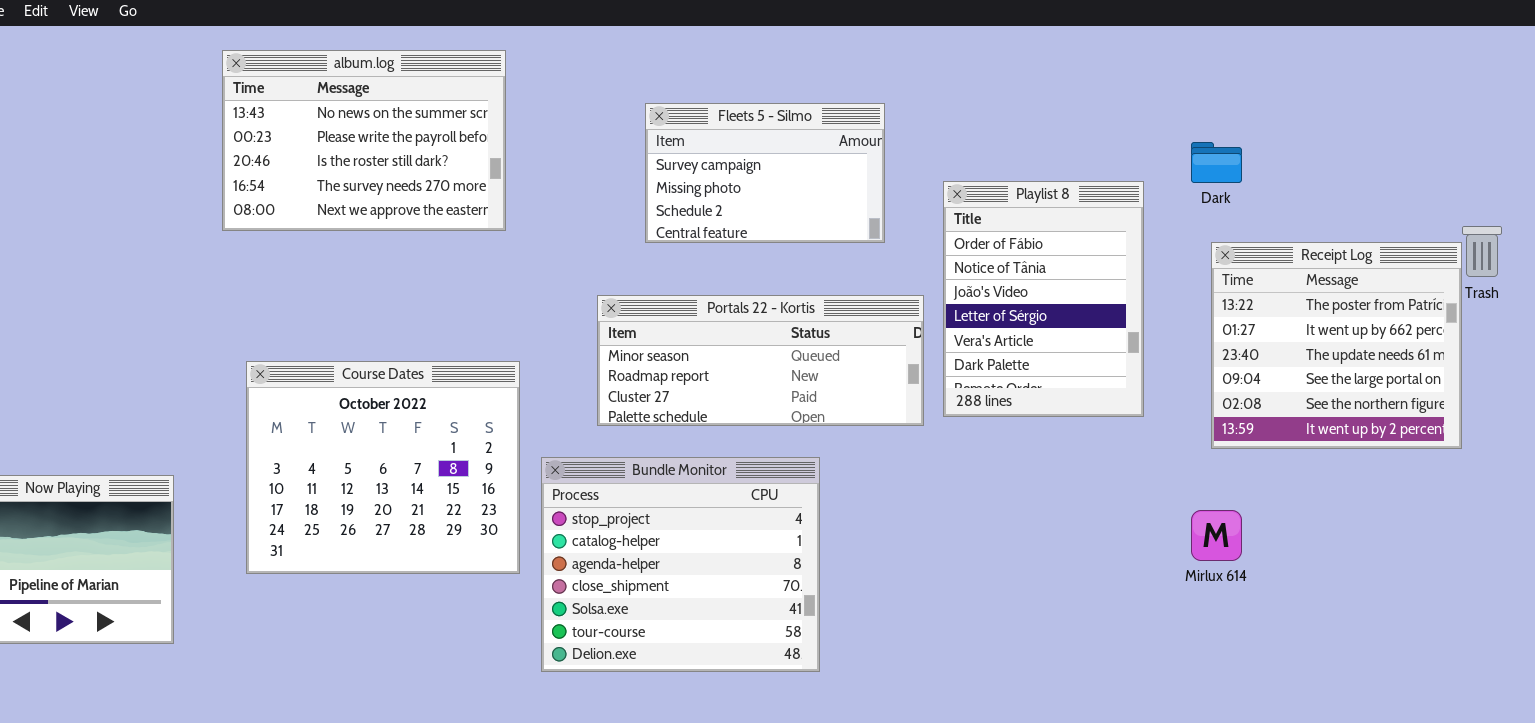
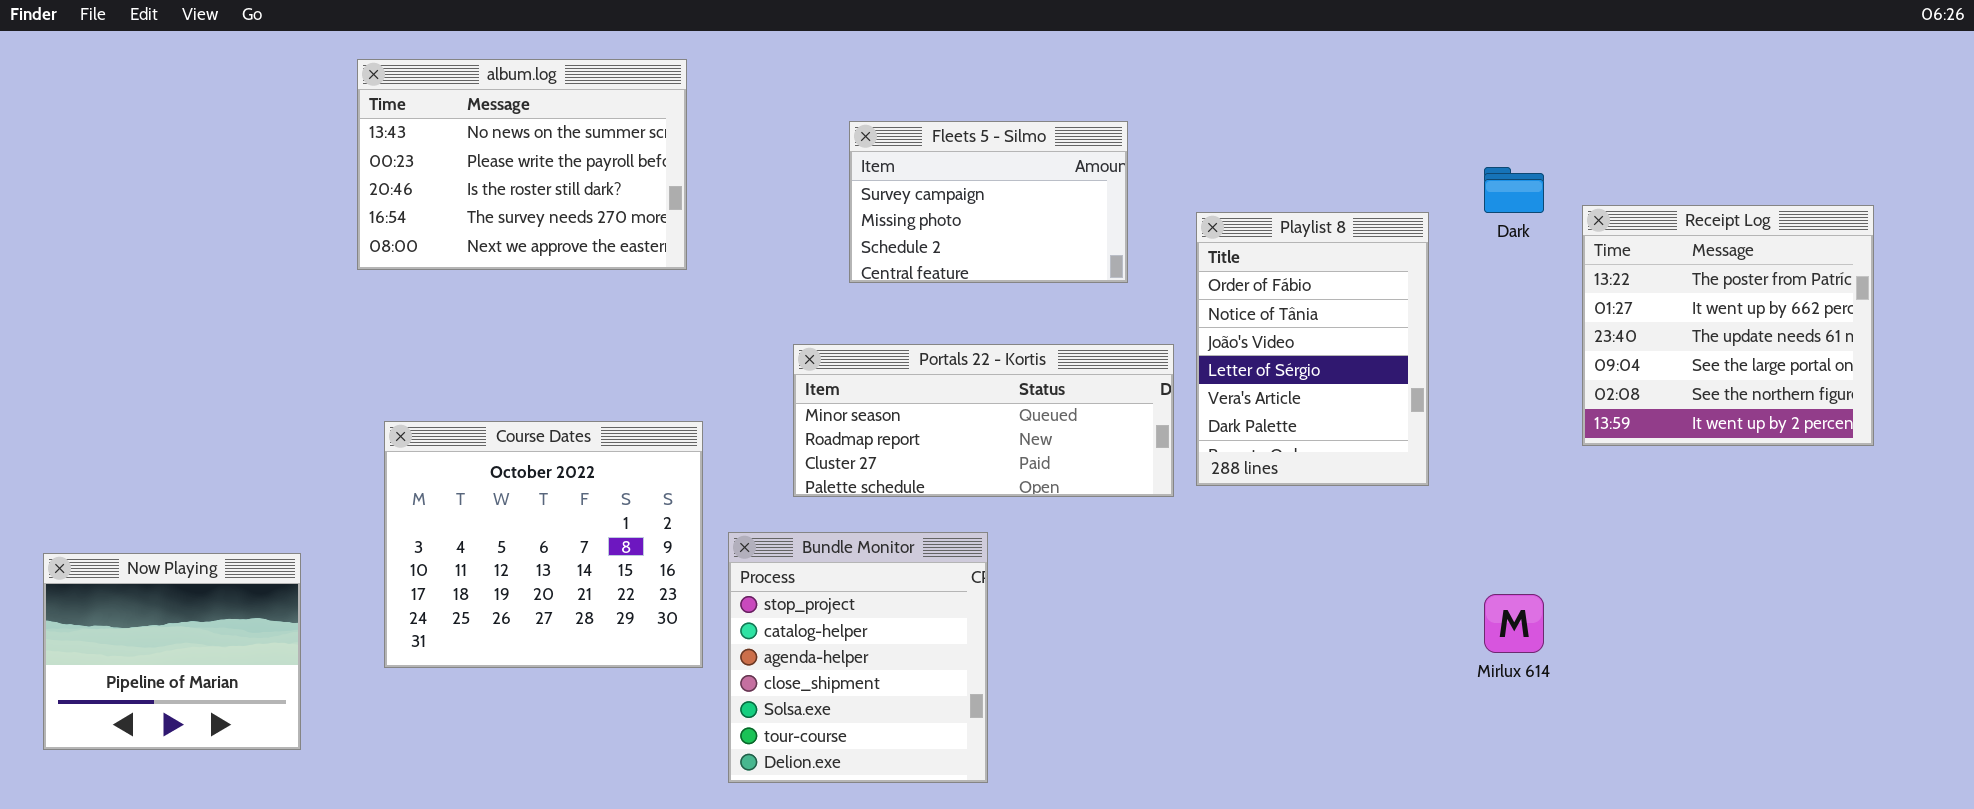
Receipt Log: [1211,242,1462,449] -> [1582,205,1874,446], moved
Bundle Monitor: [541,457,820,672] -> [728,532,988,783], resized

